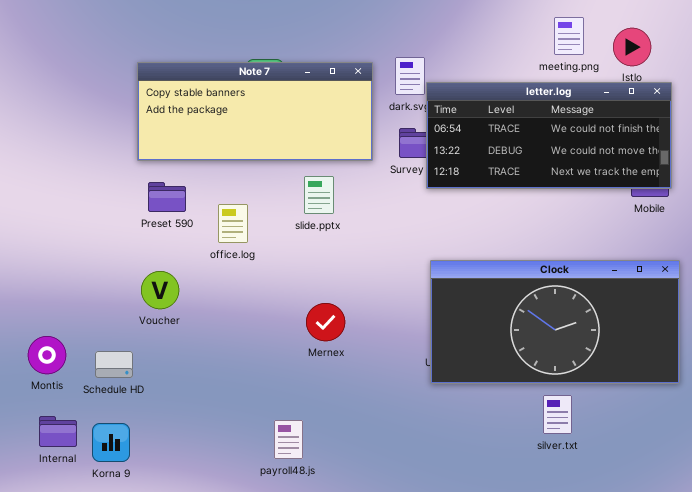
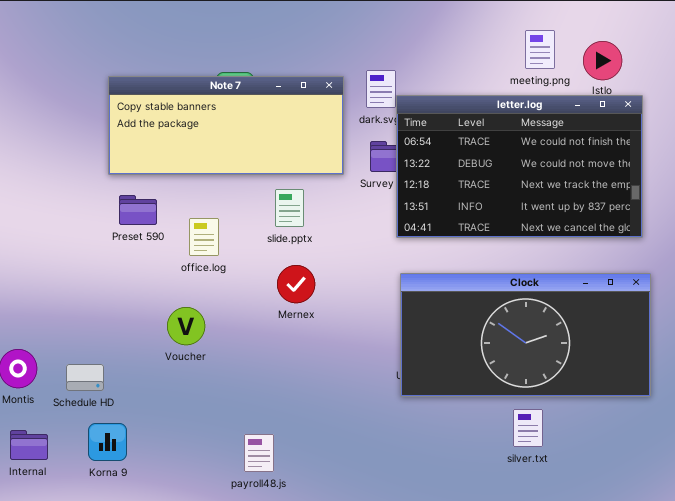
letter.log: [426,82,672,189] -> [396,95,643,238], resized
Voucher: [141,271,179,309] -> [167,307,205,345], moved
Mernex: [306,303,345,341] -> [277,265,315,303], moved
Korna 9: [92,423,130,462] -> [88,423,127,461], moved

